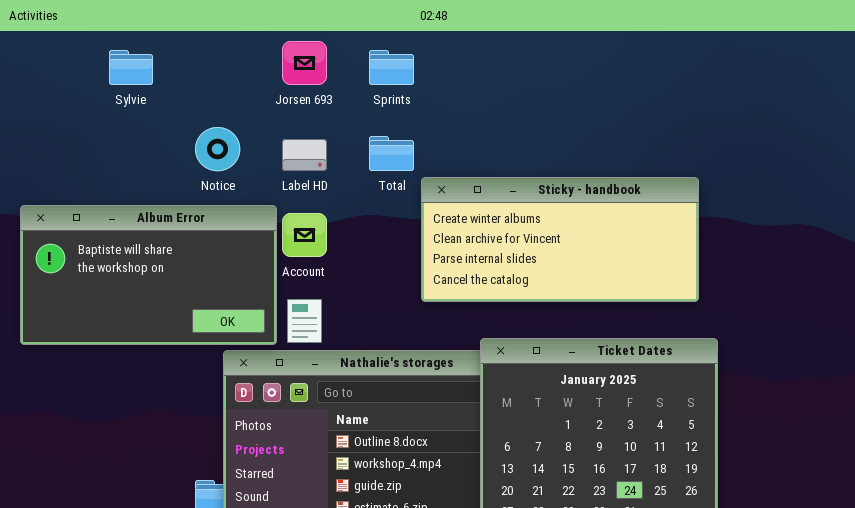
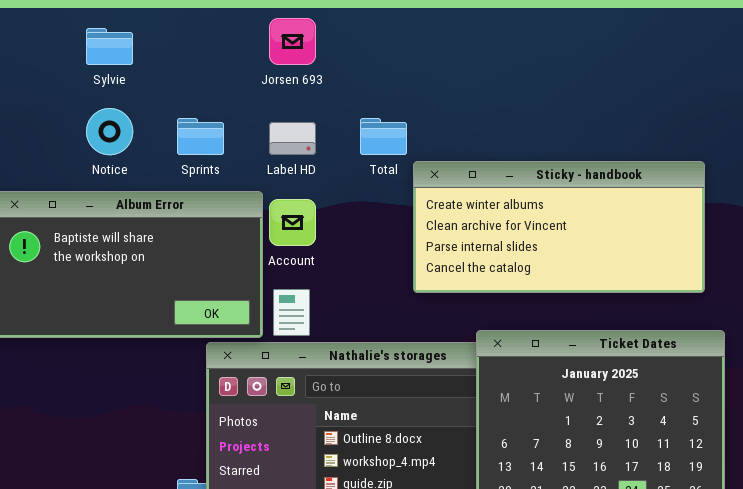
Sprints: [369,50,414,85] -> [177,118,224,155], moved
Notice: [195,127,240,171] -> [86,108,133,155], moved

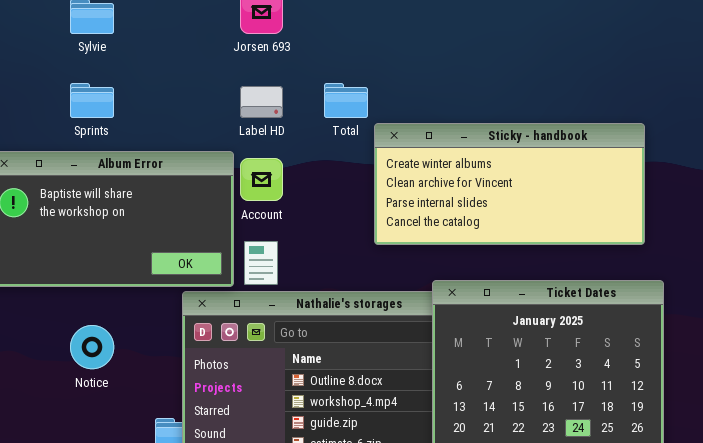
Notice: [86,108,133,155] -> [70,325,114,369], moved
Sprints: [177,118,224,155] -> [70,83,114,118], moved

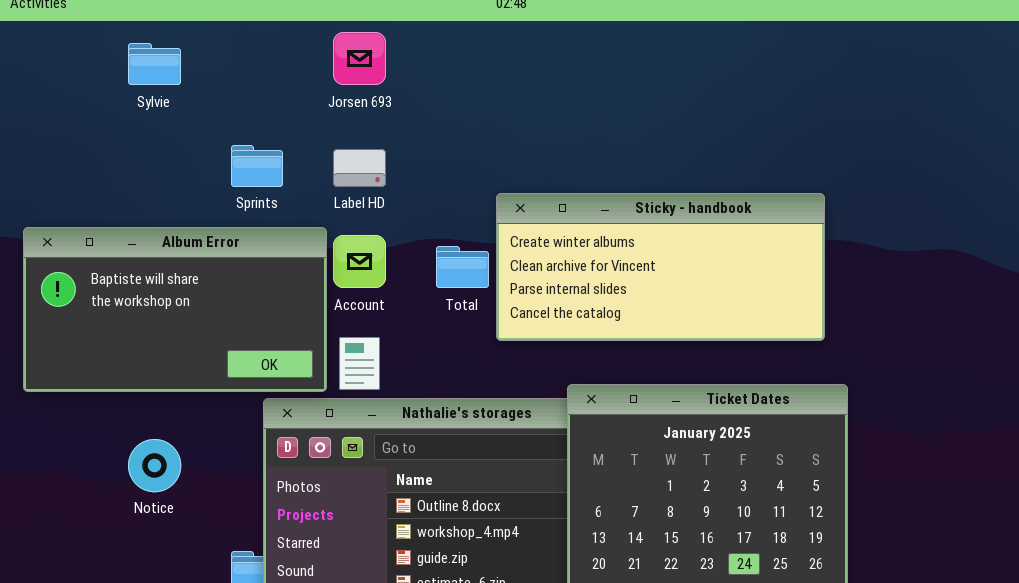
Sprints: [70,83,114,118] -> [231,145,283,187], moved
Total: [324,83,368,118] -> [436,246,489,288], moved

